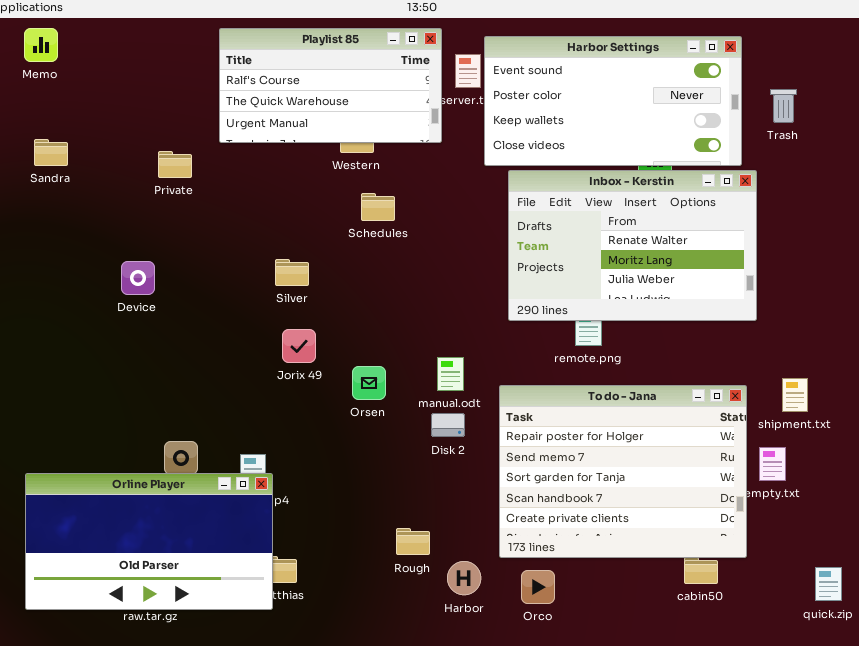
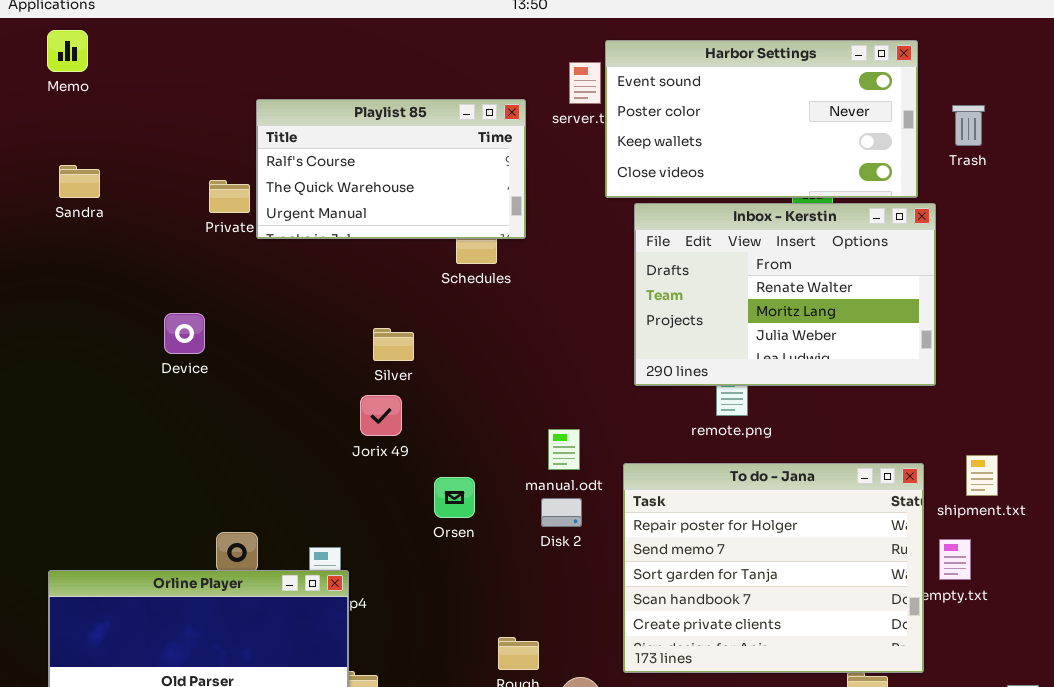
Playlist 85: [219,28,442,143] -> [256,99,526,239], moved
Silver: [275,259,309,286] -> [373,328,414,361], moved
Orsen: [352,366,386,400] -> [434,477,475,518], moved

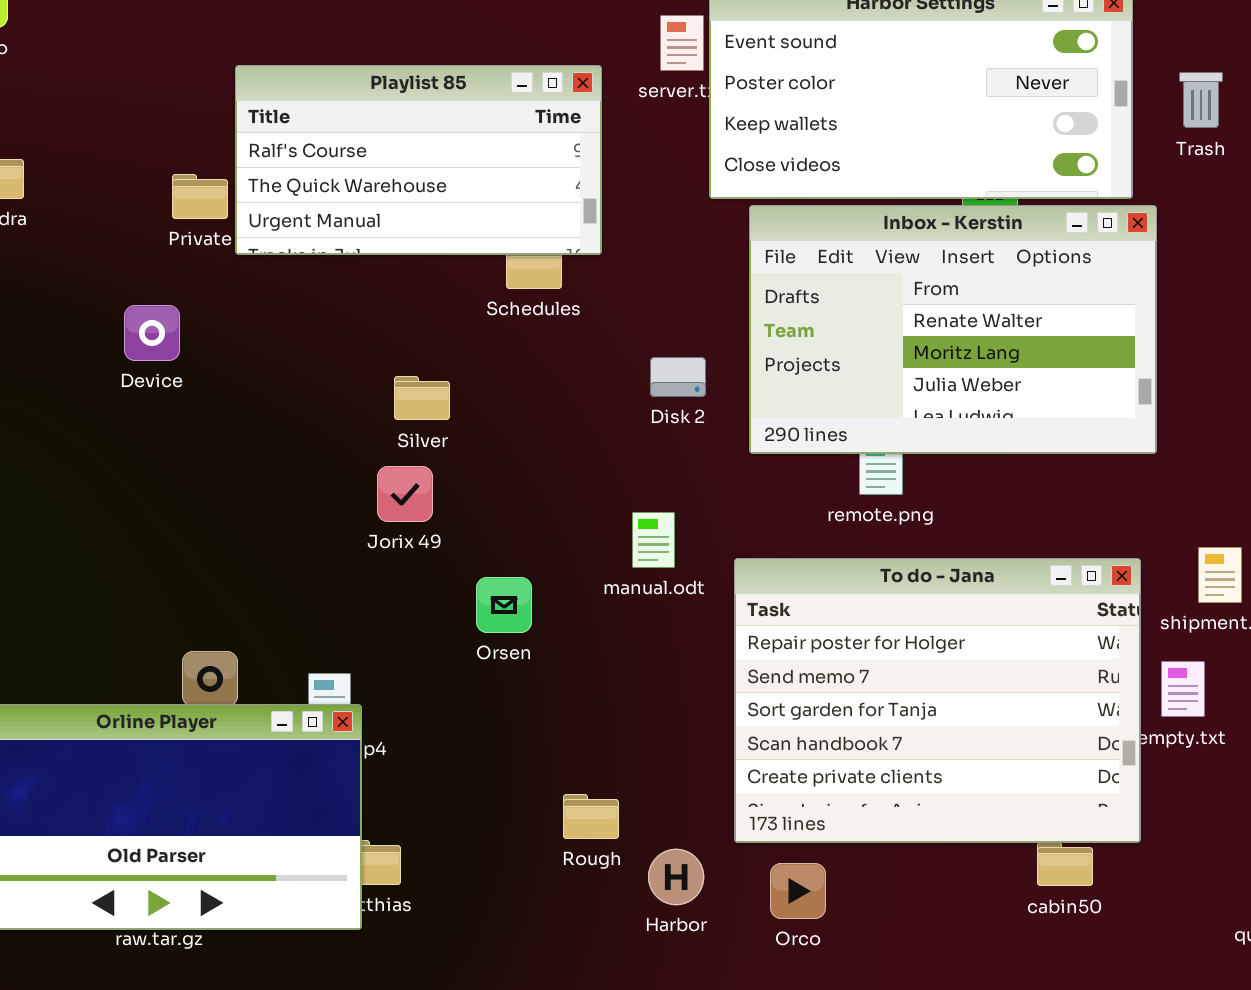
Device: [164,313,205,354] -> [124,305,180,361], moved
Disk 2: [541,498,582,527] -> [650,357,706,397], moved

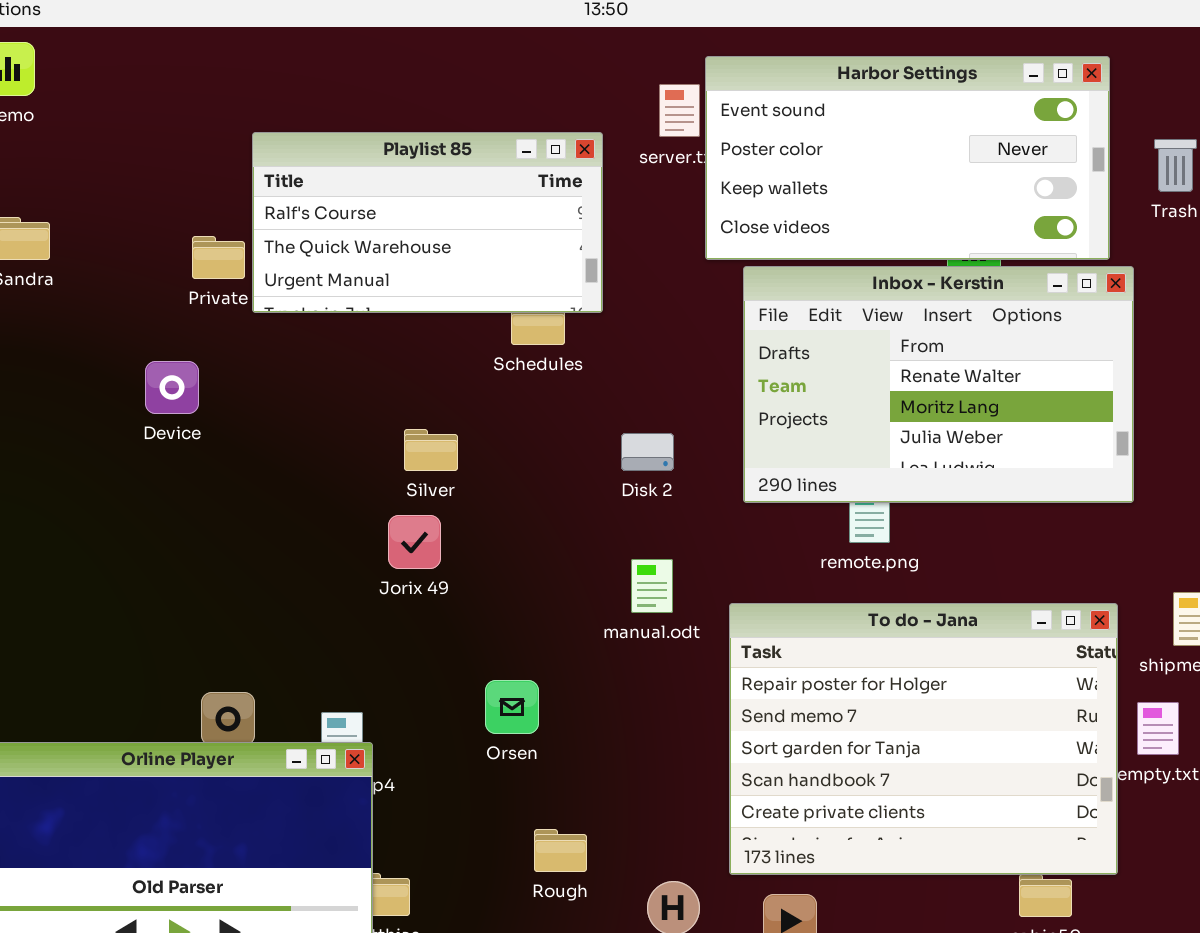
Disk 2: [650,357,706,397] -> [621,433,674,471], moved
Orsen: [476,577,532,633] -> [485,680,539,734], moved
Rough: [563,794,619,839] -> [534,829,587,872], moved

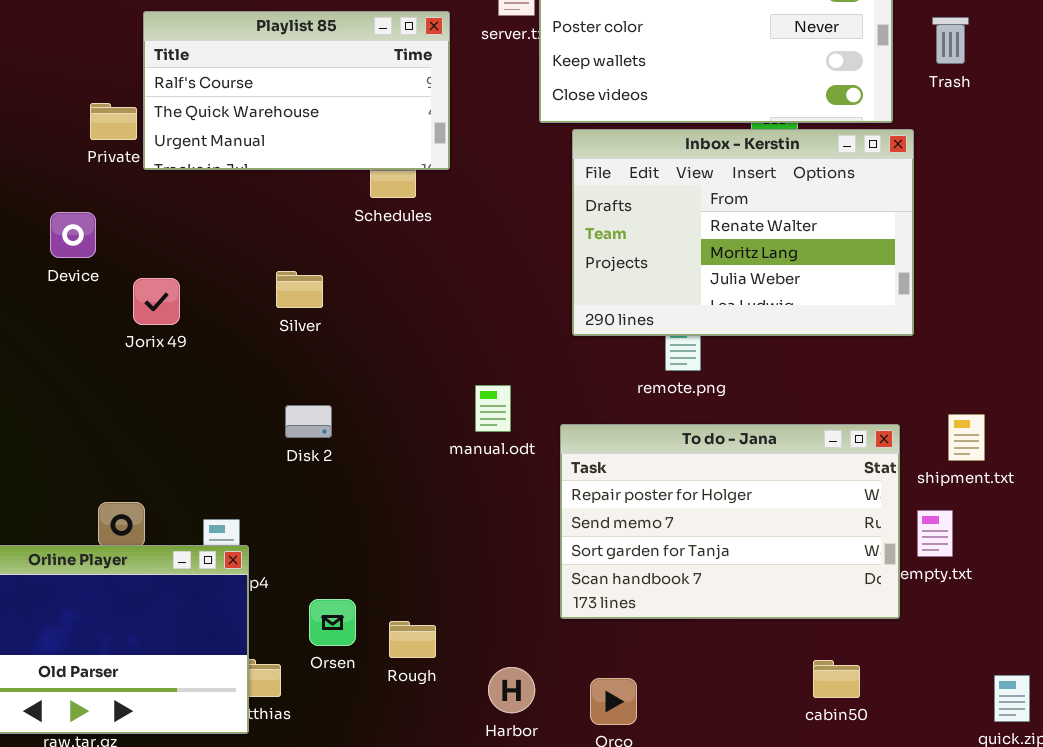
Disk 2: [621,433,674,471] -> [285,405,332,438], moved
Jorix 49: [388,515,441,569] -> [133,278,180,325], moved
To do - Jana: [729,603,1118,875] -> [560,424,900,619], resized
Orsen: [485,680,539,734] -> [309,599,356,646], moved

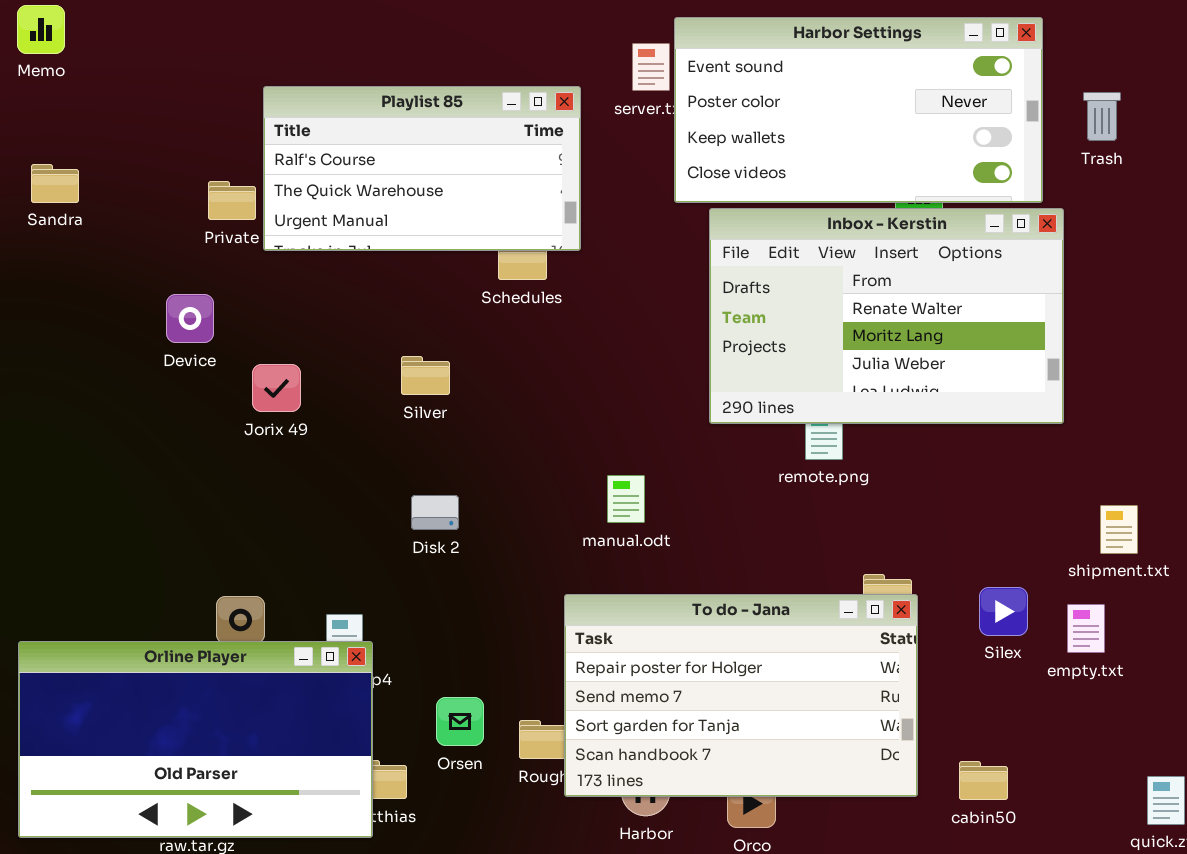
To do - Jana: [560,424,900,619] -> [564,594,918,797], moved

